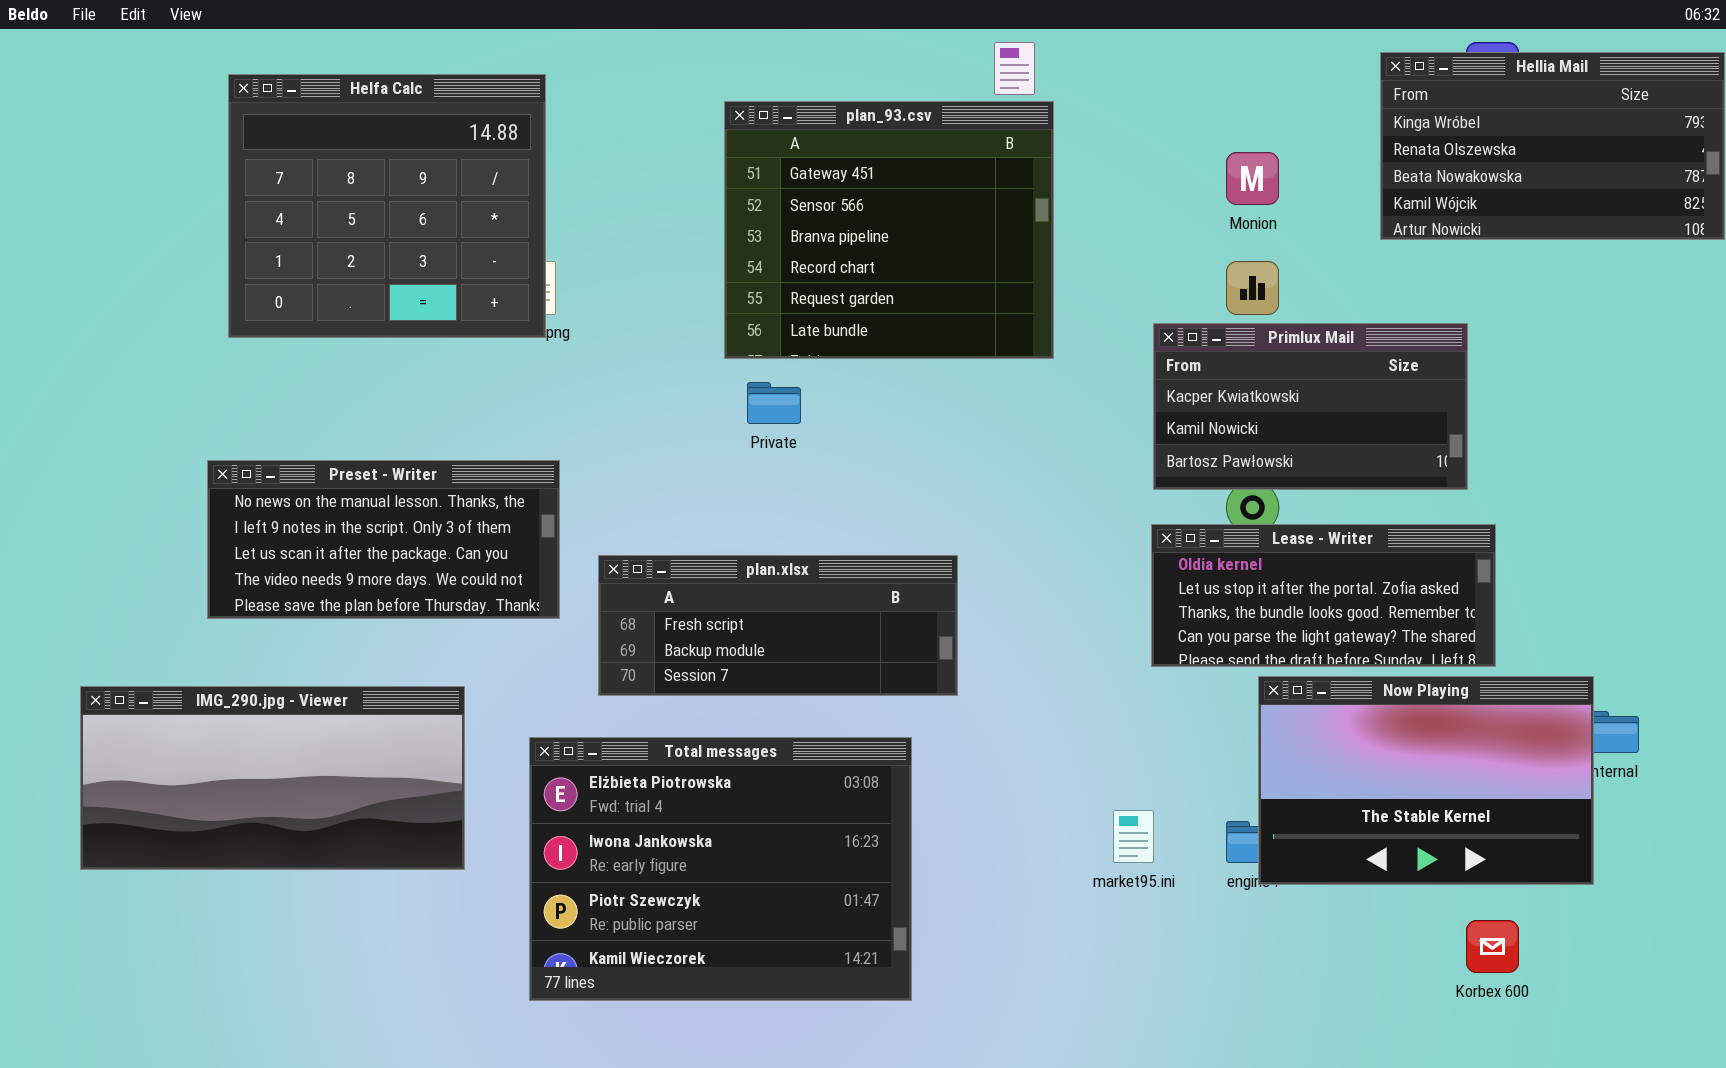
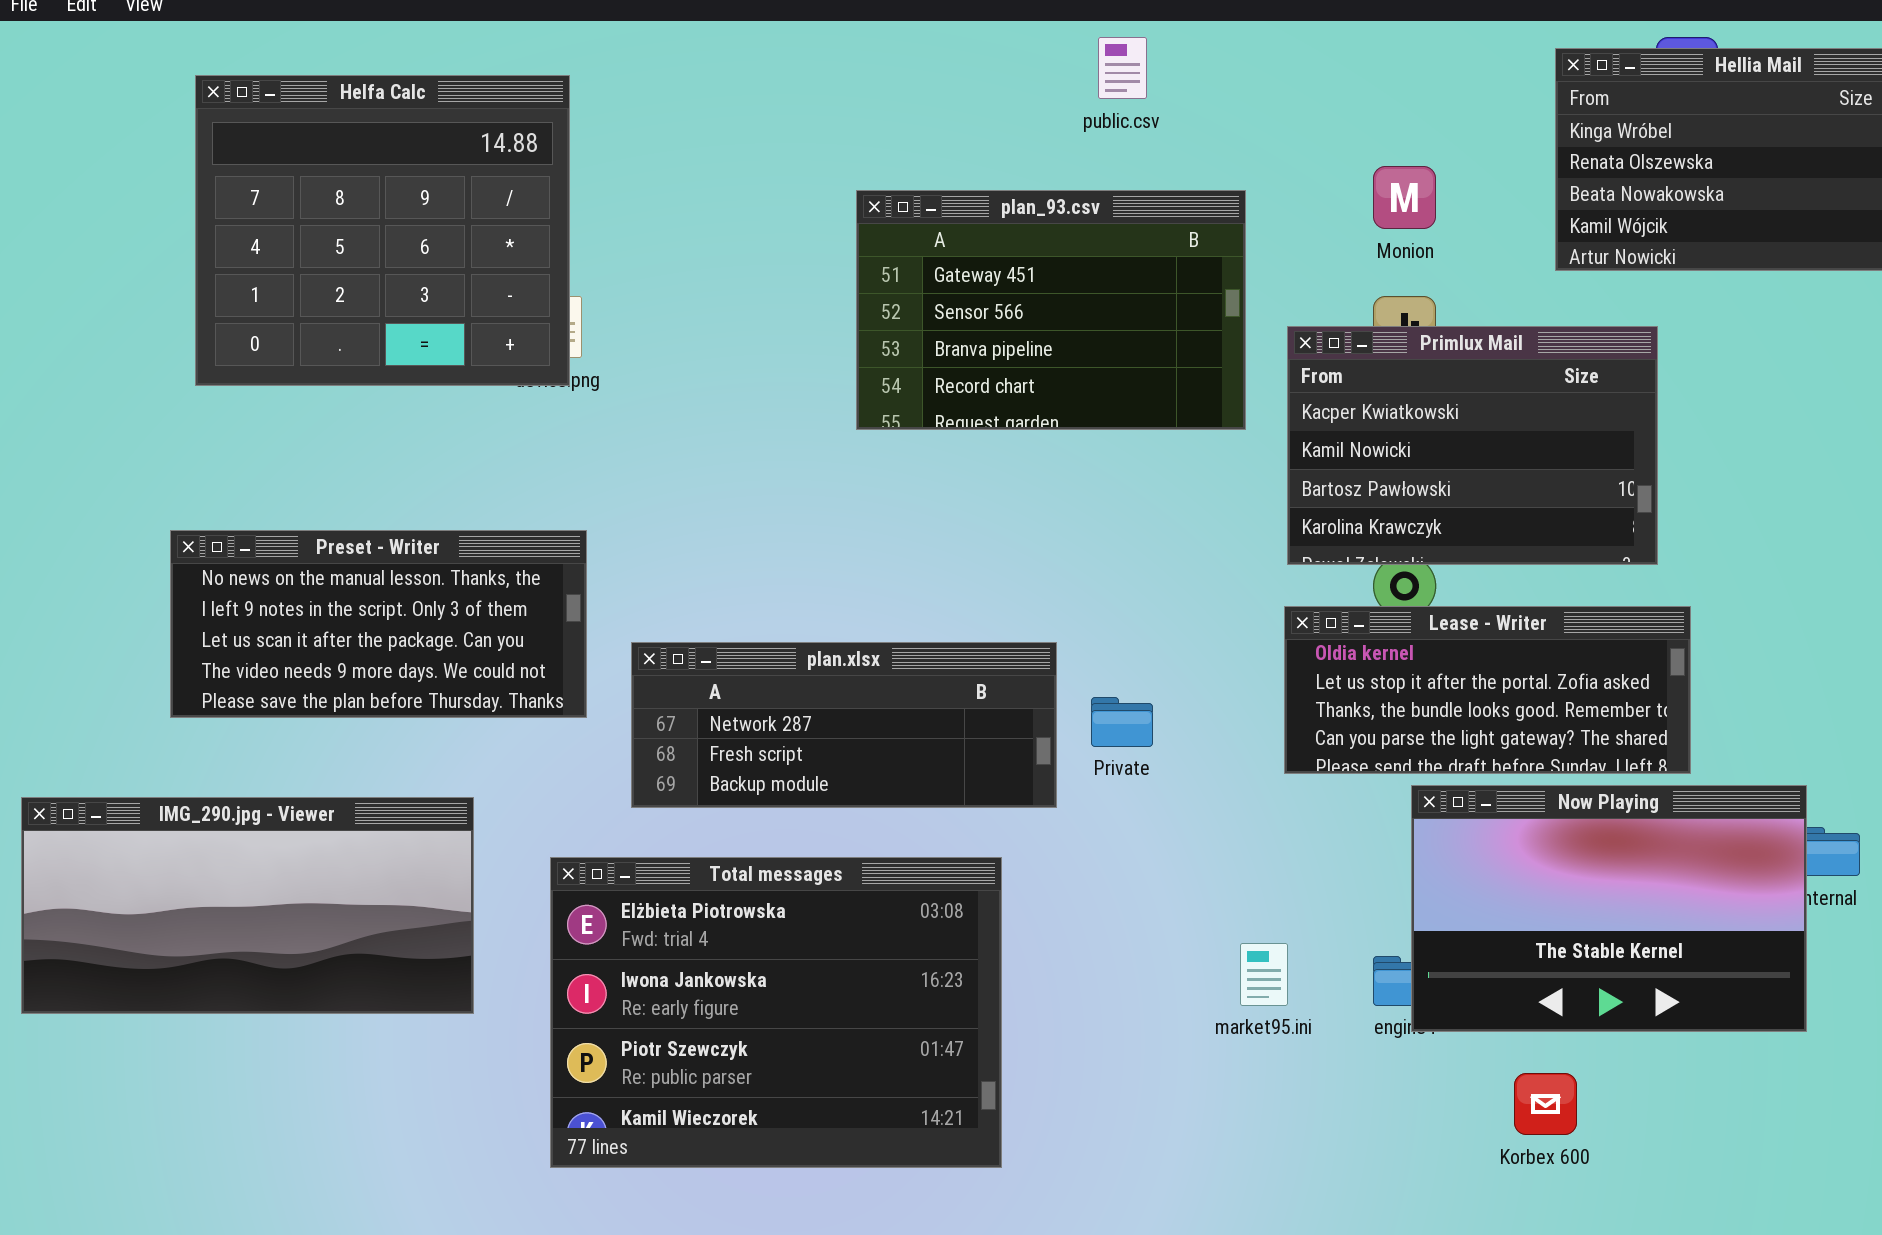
plan_93.csv: [724,101,1054,359] -> [856,190,1246,430], moved, resized
Primlux Mail: [1153,323,1468,490] -> [1287,326,1658,565], resized
Private: [747,382,801,424] -> [1091,697,1153,747], moved
plan.xlsx: [598,555,958,696] -> [631,642,1057,808], scrolled up 1 row
Korbex 600: [1466,920,1519,973] -> [1514,1073,1577,1135], moved

